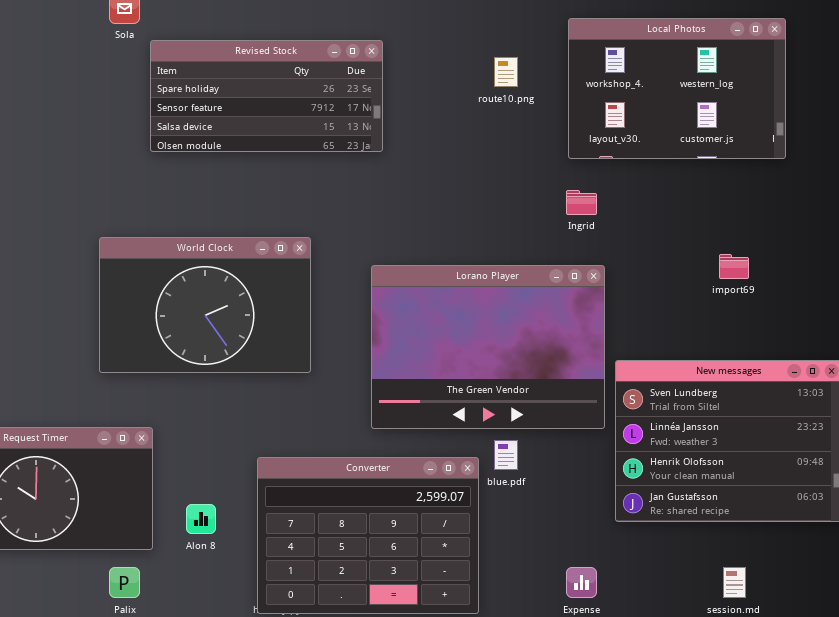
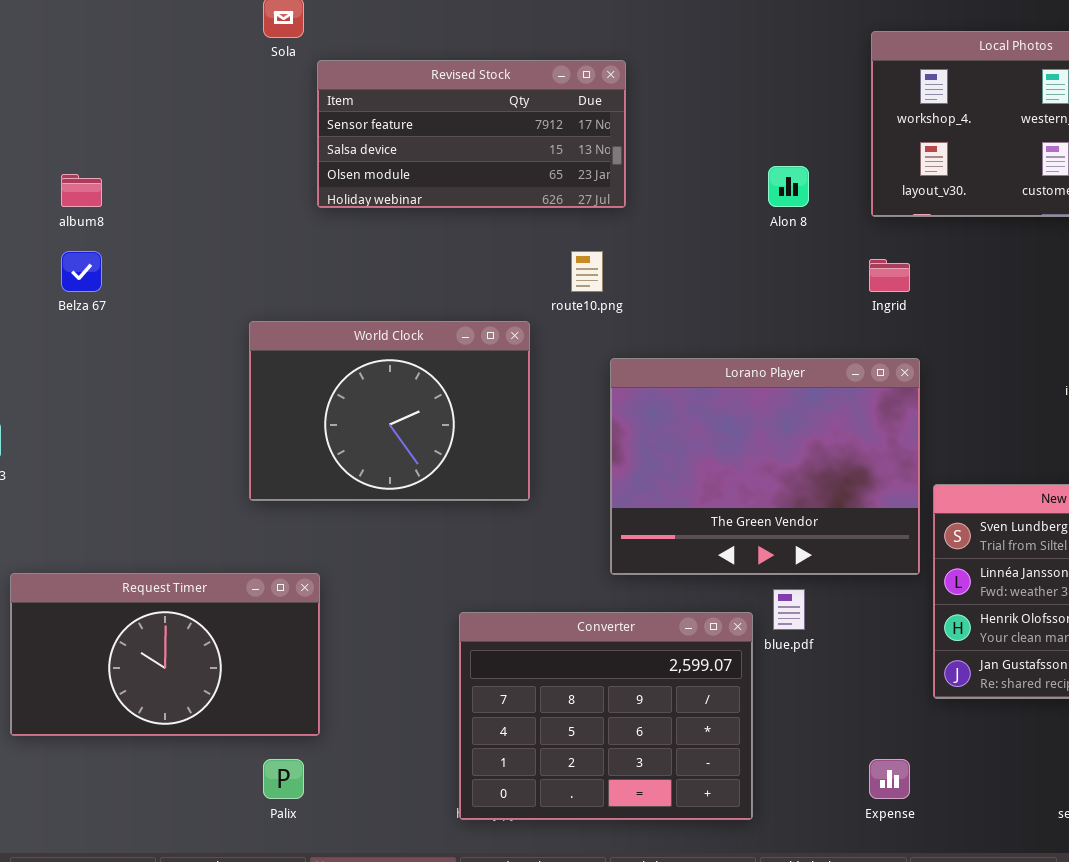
Revised Stock: [150,40,383,152] -> [317,60,626,208], scrolled down 1 row
route10.png: [494,57,518,87] -> [571,251,603,292], moved
Alon 8: [186,504,216,534] -> [768,166,809,207], moved

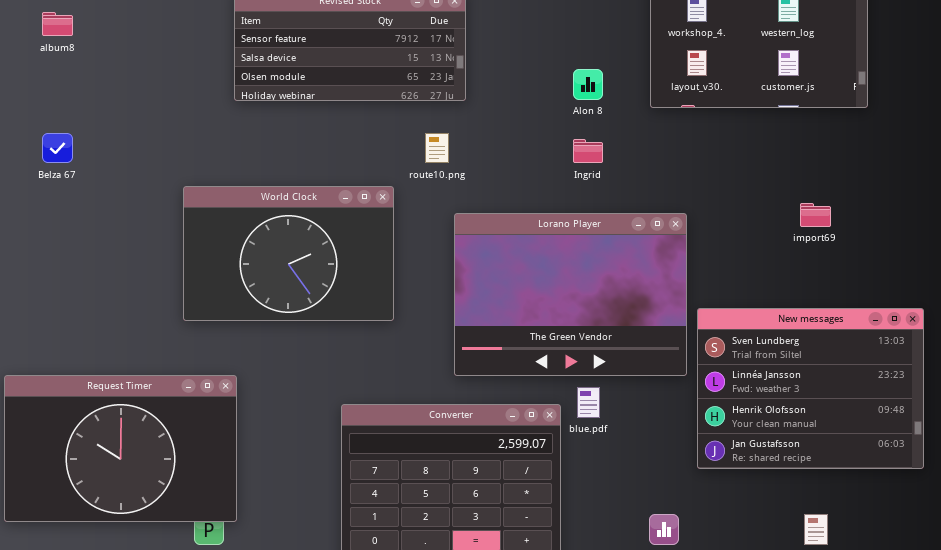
album8: [61,174,102,207] -> [42,12,73,36], moved
Ingrid: [869,259,910,292] -> [573,139,603,163], moved
Request Timer: [10,573,320,736] -> [4,375,237,522], resized

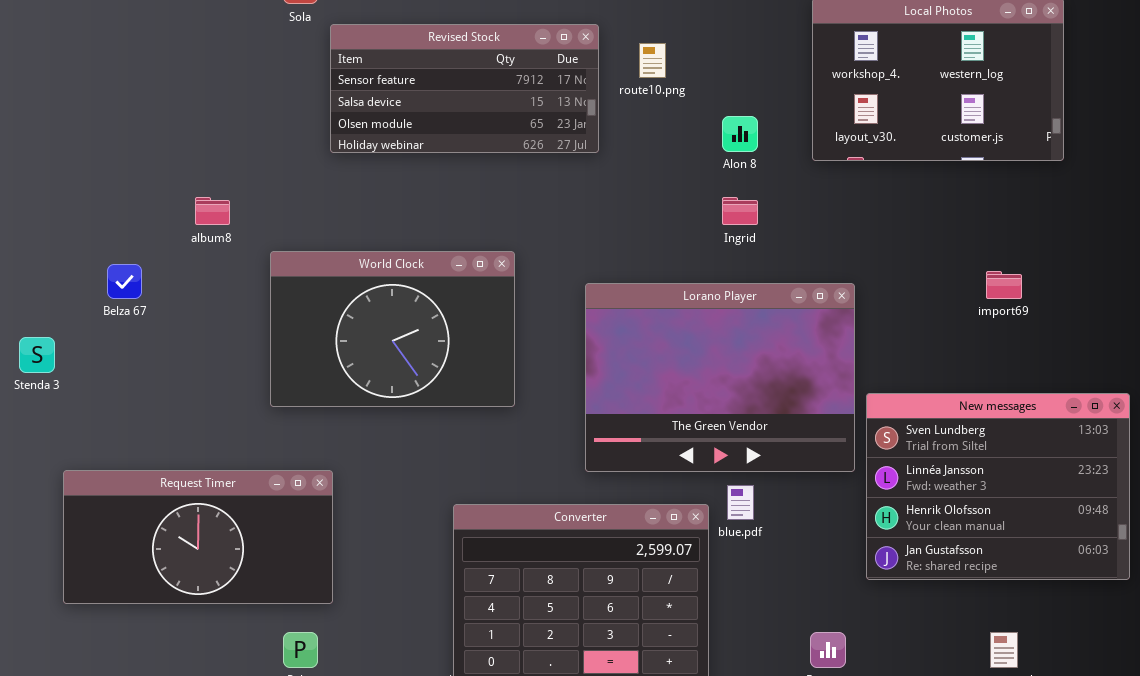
album8: [42,12,73,36] -> [195,197,230,225], moved
Belza 67: [42,133,73,163] -> [107,264,142,299], moved
route10.png: [425,133,449,163] -> [639,43,666,78], moved
Request Timer: [4,375,237,522] -> [63,470,333,604], resized

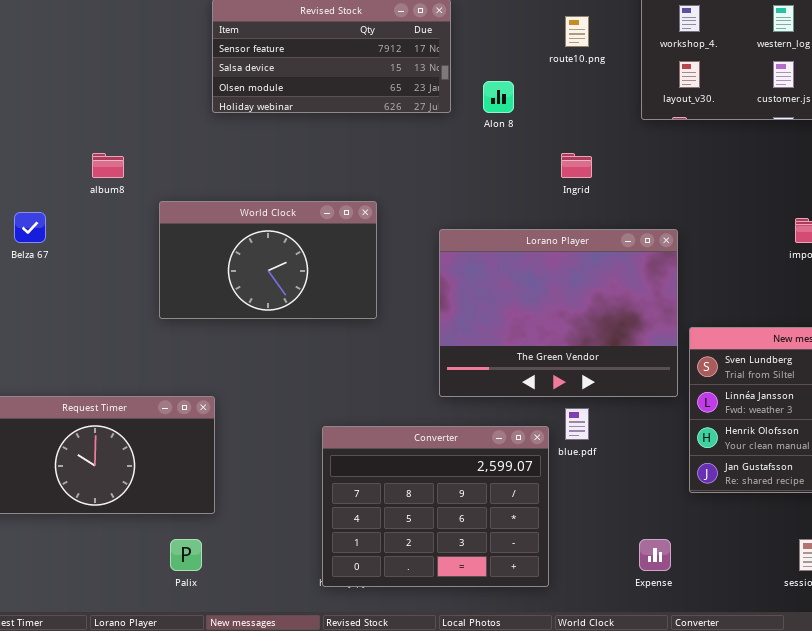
route10.png: [639,43,666,78] -> [565,16,589,47], moved
Alon 8: [722,116,758,152] -> [483,81,514,113], moved
World Clock: [270,251,515,407] -> [159,201,377,319], resized

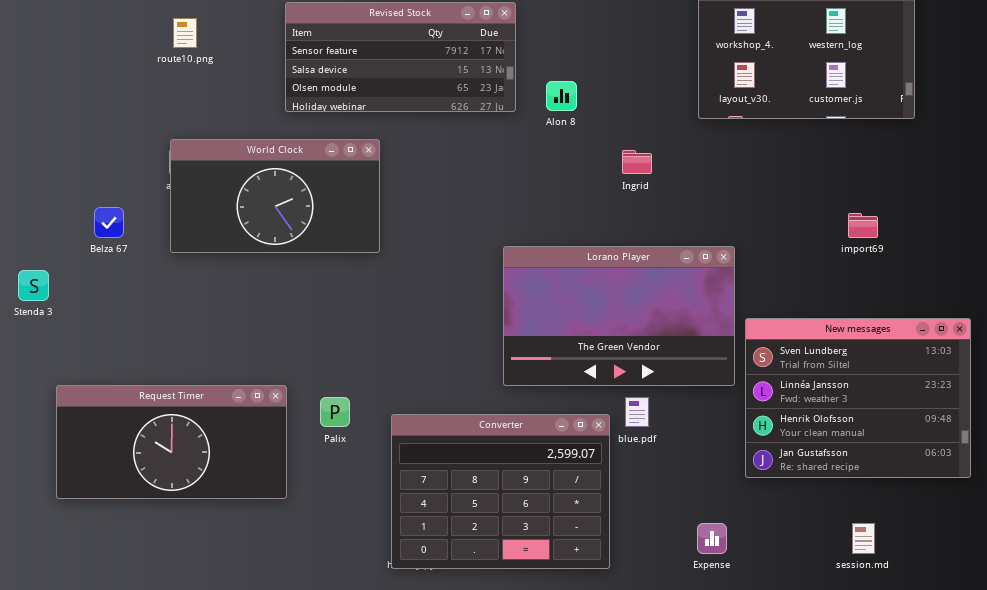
route10.png: [565,16,589,47] -> [173,18,197,48], moved
World Clock: [159,201,377,319] -> [170,139,380,253], moved
Lorano Player: [439,229,678,397] -> [503,246,735,386], resized
Palix: [170,539,202,571] -> [320,397,350,427], moved

